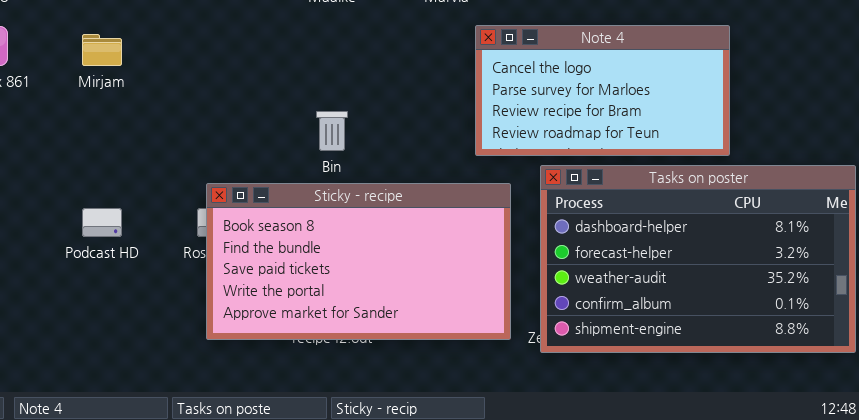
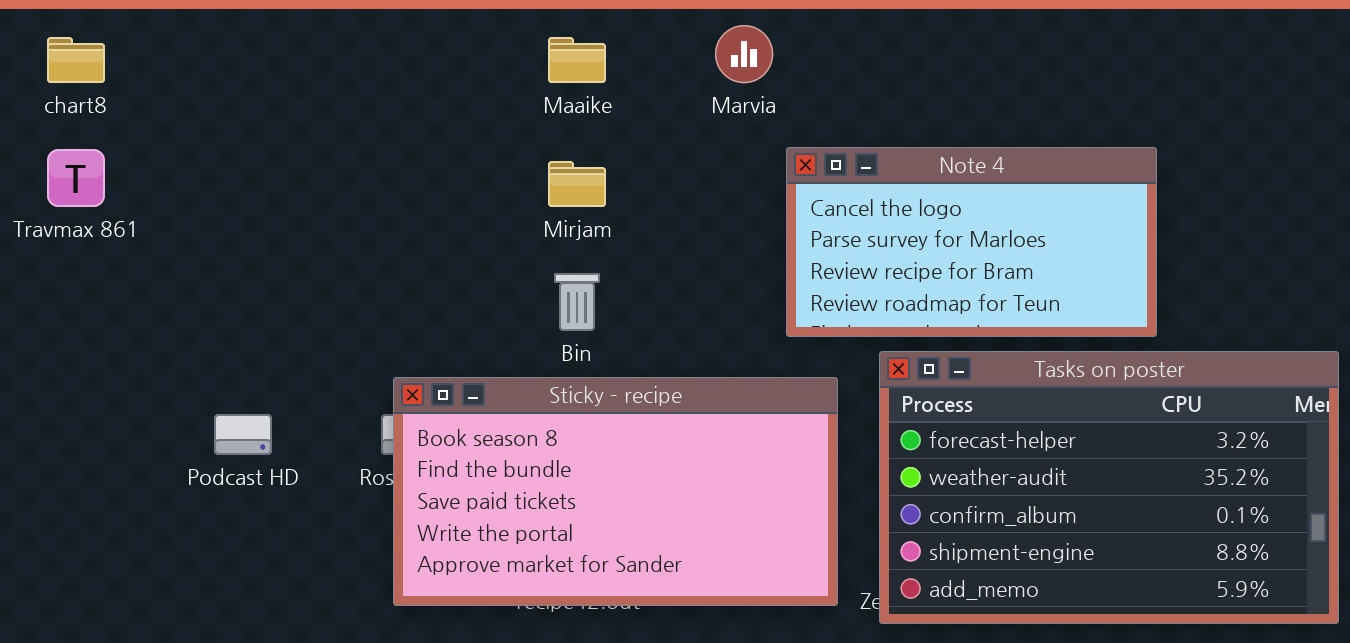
Mirjam: [82,34,122,66] -> [548,161,606,207], moved
Tasks on poster: [540,165,856,353] -> [879,351,1339,624], scrolled down 1 row

